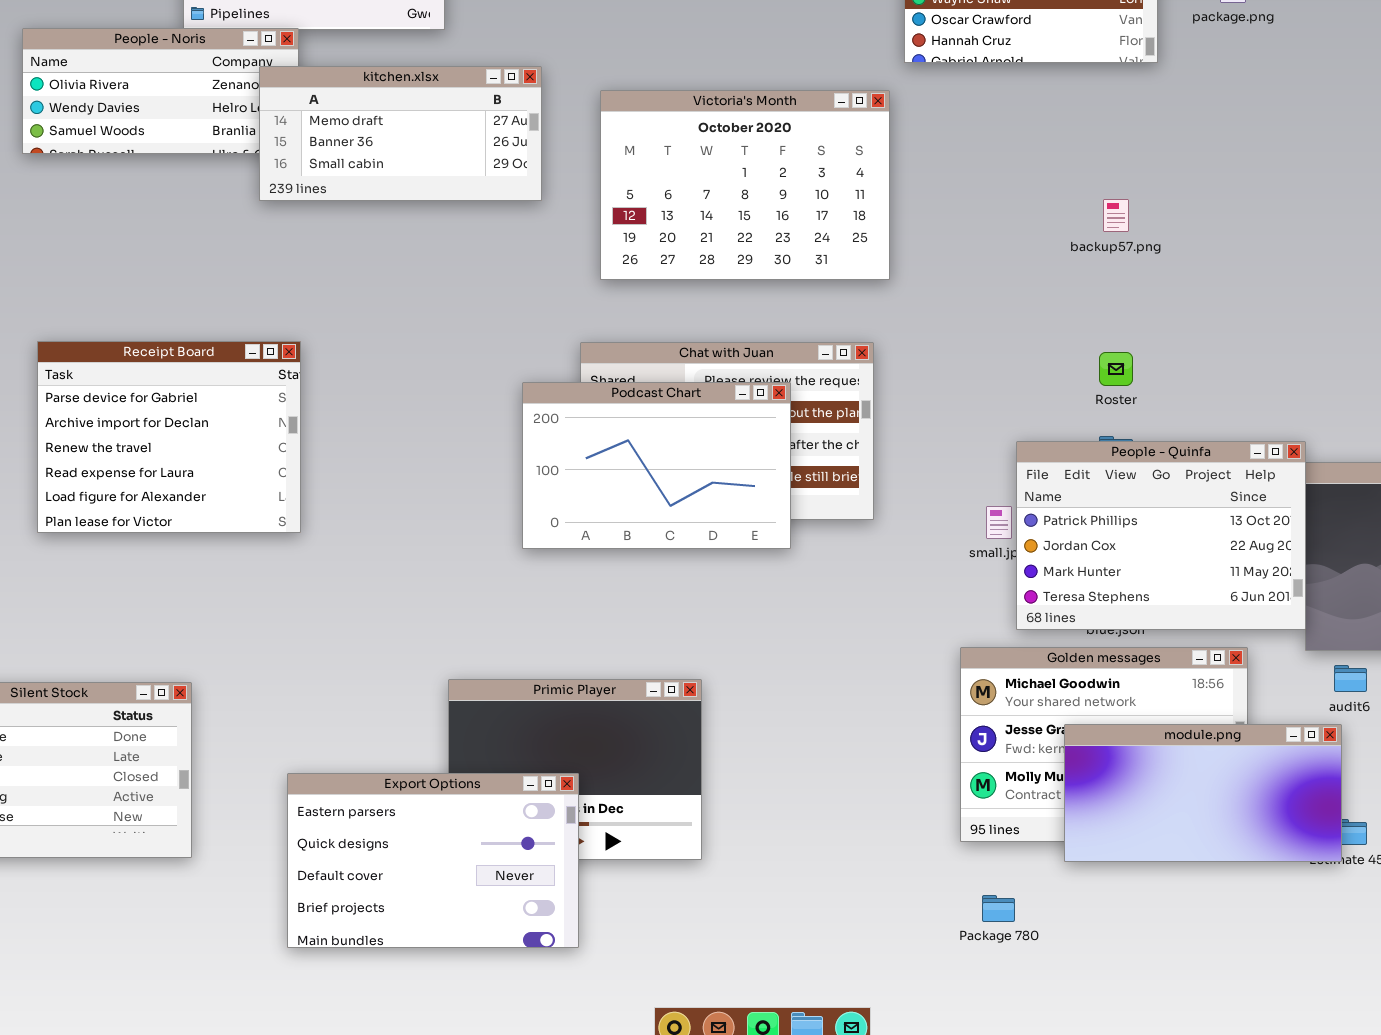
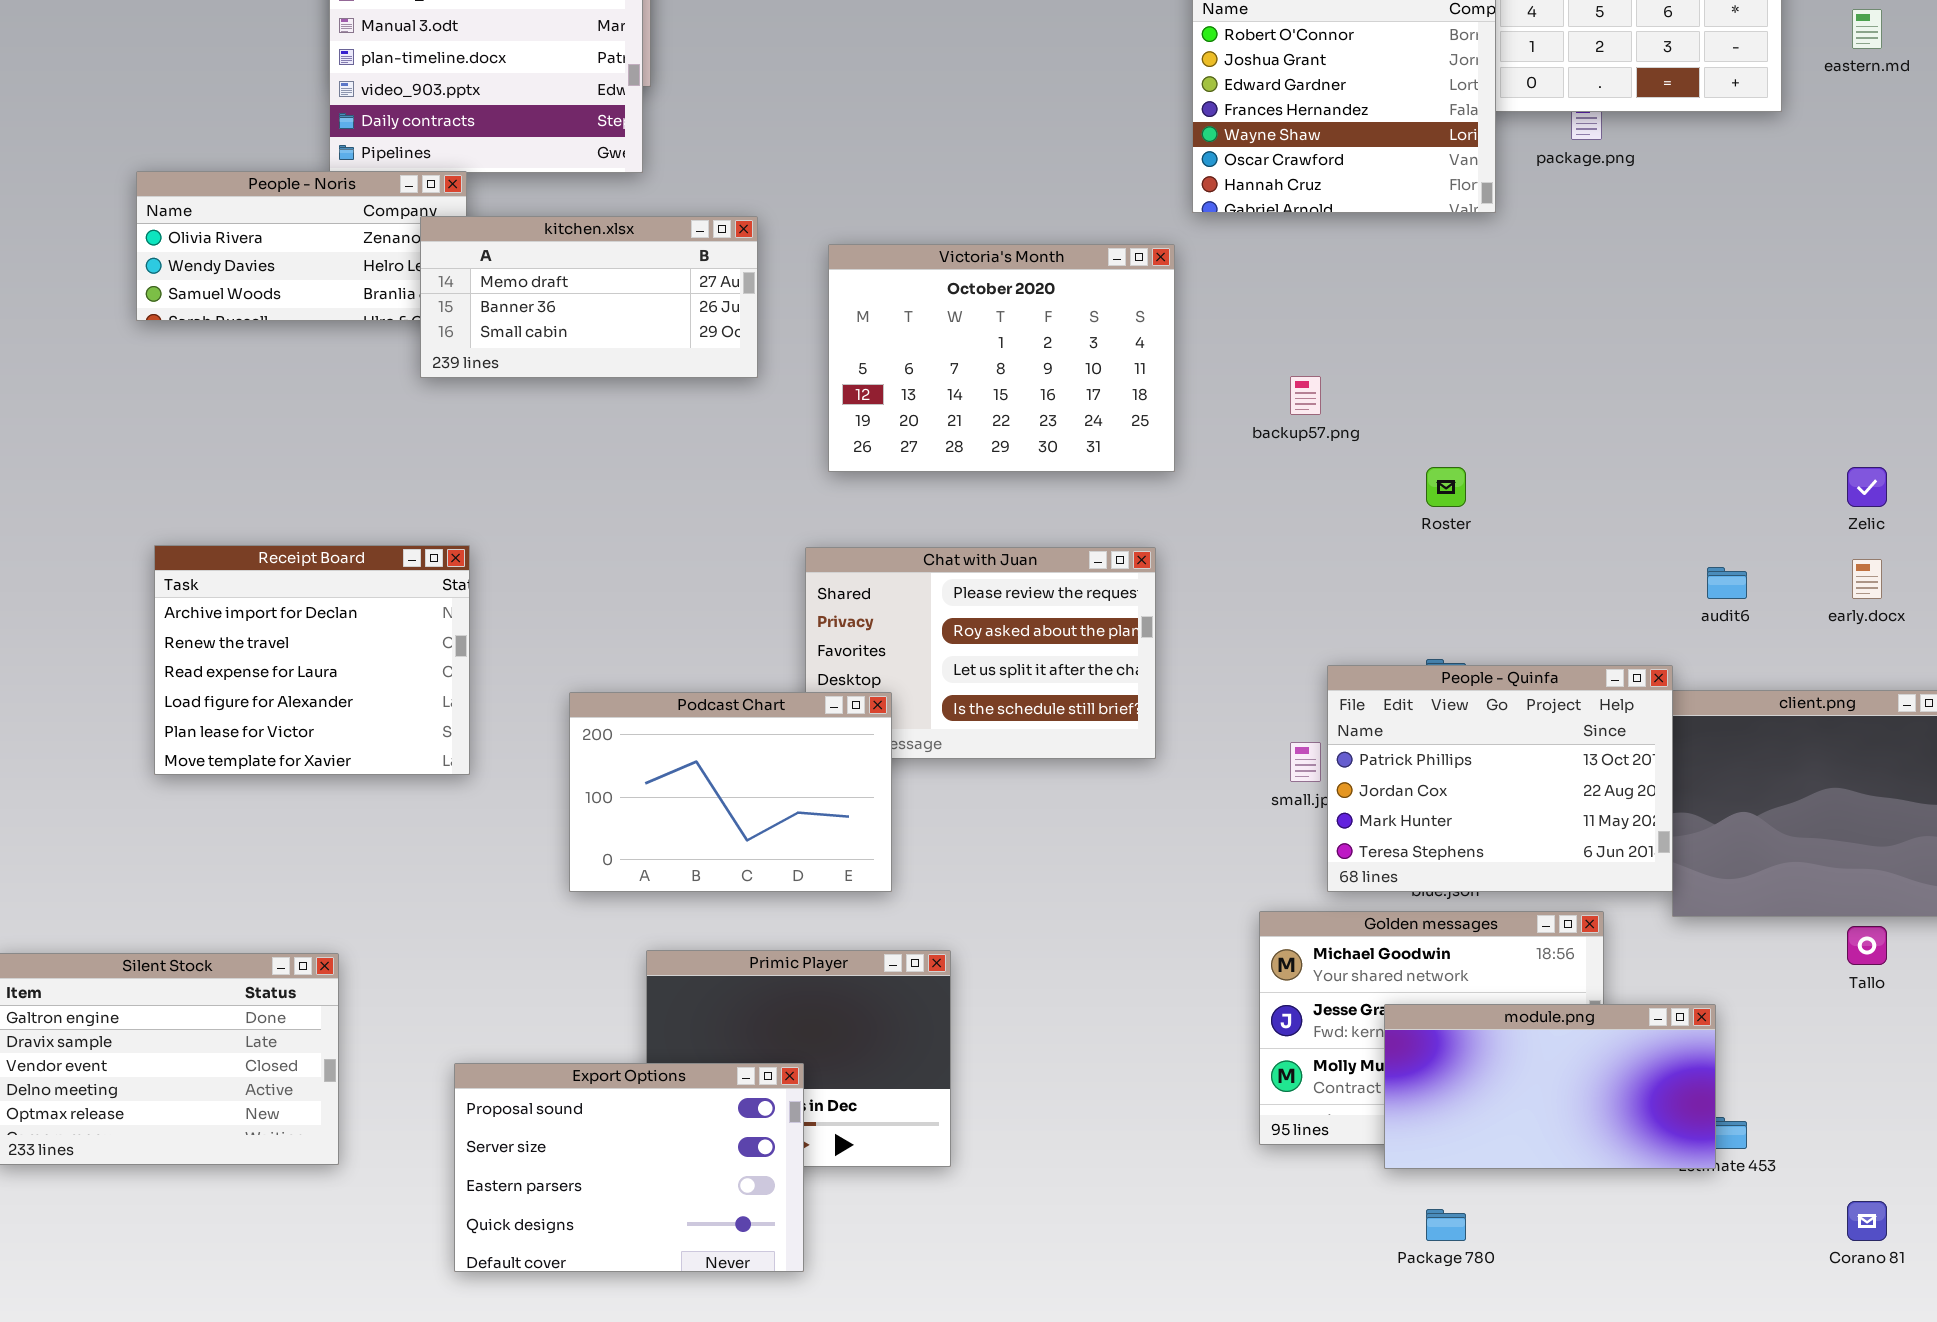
backup57.png: [1103,199,1129,232] -> [1290,376,1321,415], moved
Receipt Board: [37,341,301,533] -> [154,545,470,775], scrolled down 1 row
Roster: [1099,352,1133,386] -> [1426,467,1466,507], moved
Podcast Chart: [522,382,791,549] -> [569,692,892,892], moved
audit6: [1334,665,1367,692] -> [1707,567,1747,599], moved
Export Options: [287,773,579,948] -> [454,1063,804,1272], scrolled up 2 rows
Package 780: [982,895,1015,922] -> [1426,1209,1466,1241], moved

